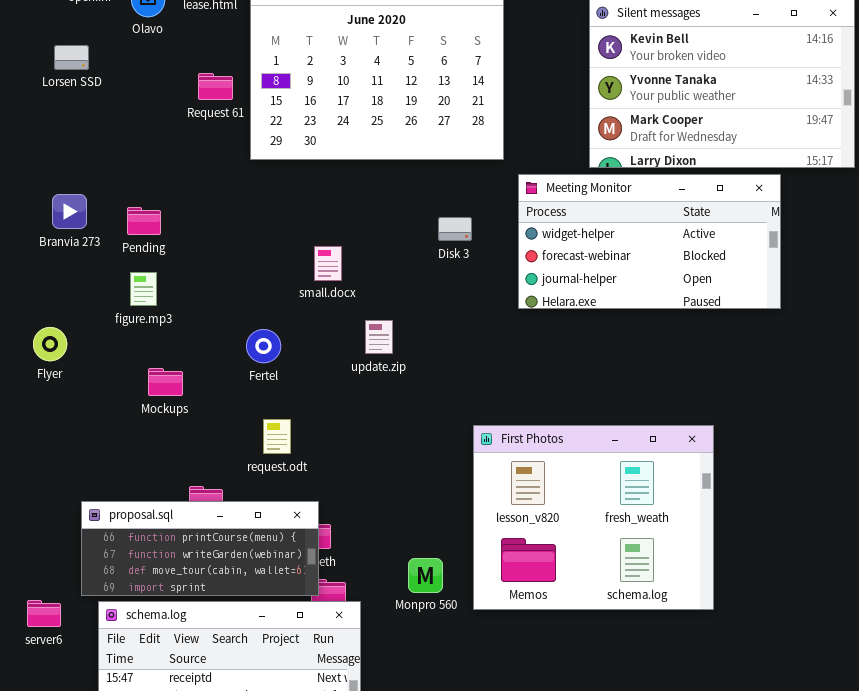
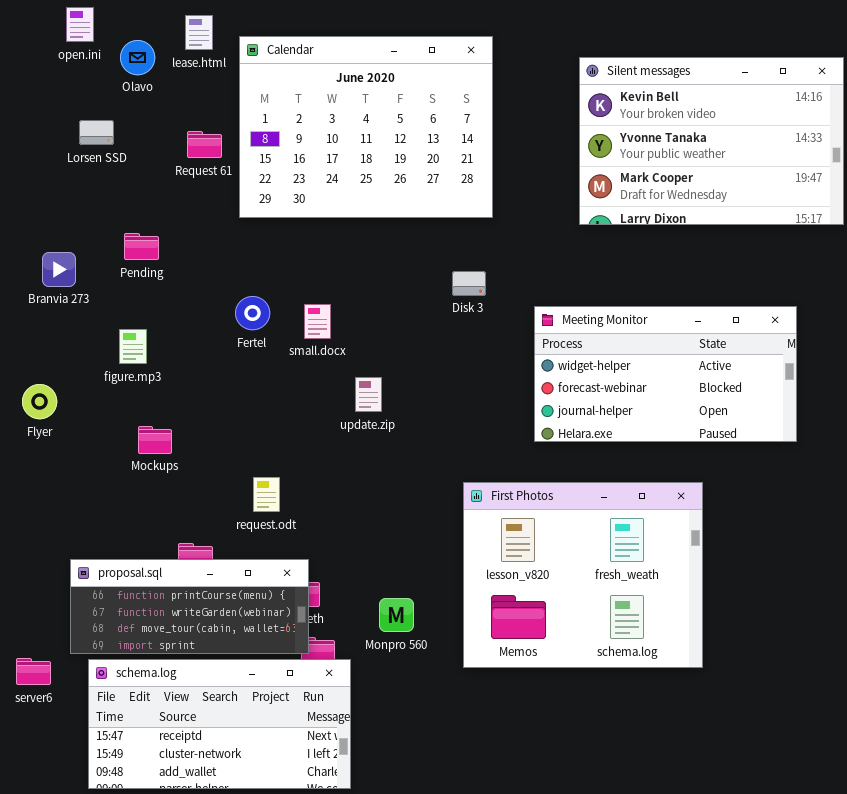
Lorsen SSD: [54,45,89,70] -> [79,120,114,145], moved
Meeting Monitor: [518,174,781,309] -> [534,306,797,442], moved
Pending: [127,207,161,235] -> [124,233,159,260], moved
Disk 3: [438,217,472,241] -> [452,271,486,296], moved
Fertel: [246,329,281,363] -> [235,296,270,330], moved
Monpro 560: [408,558,443,593] -> [379,598,414,632], moved

